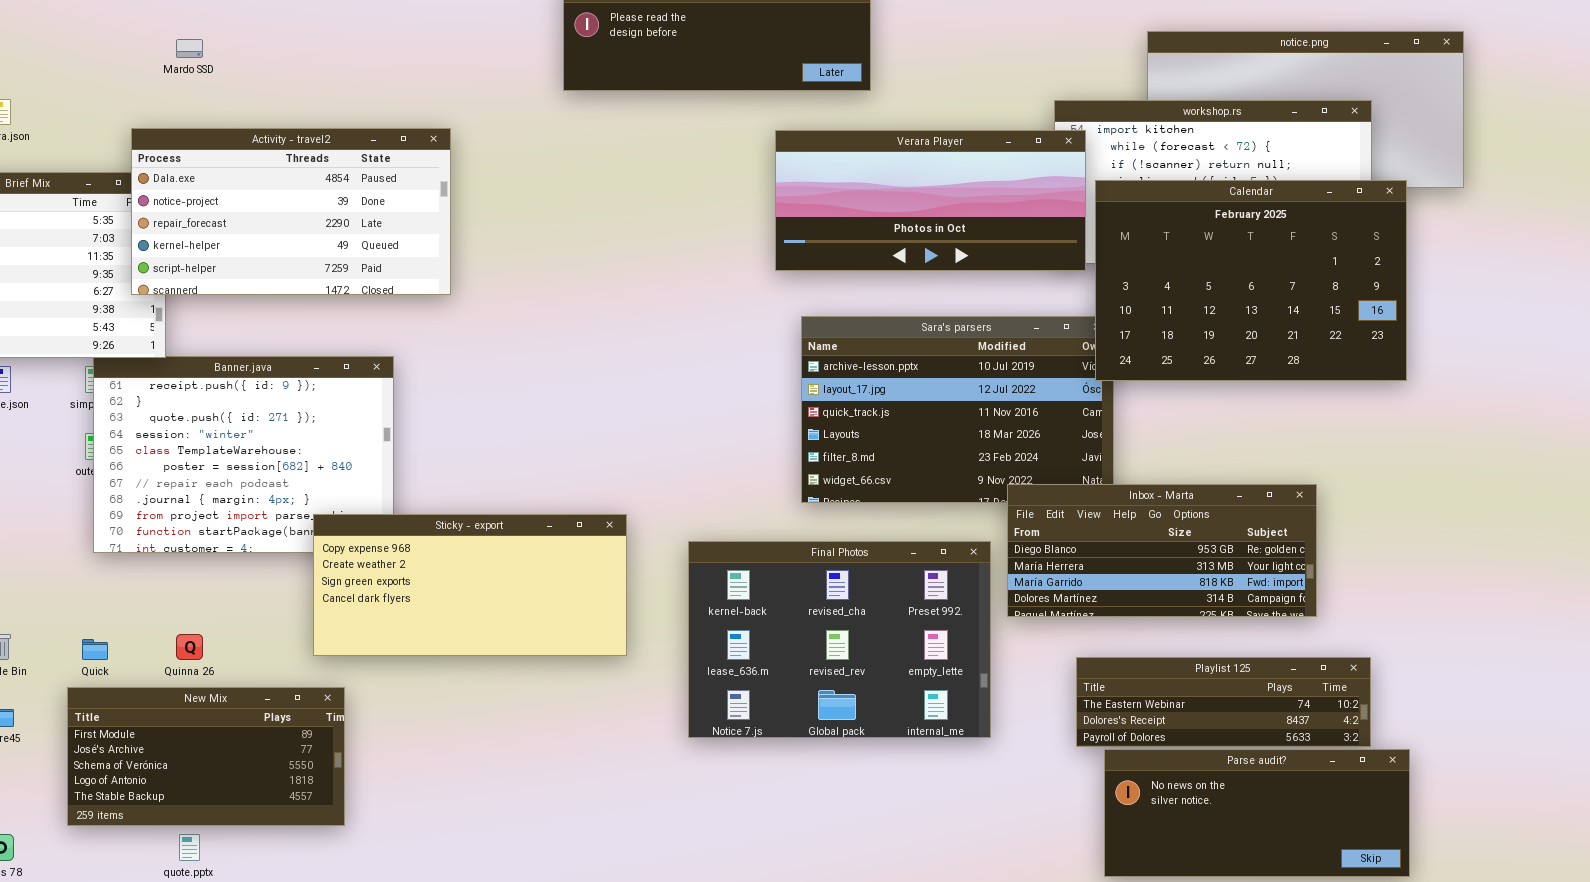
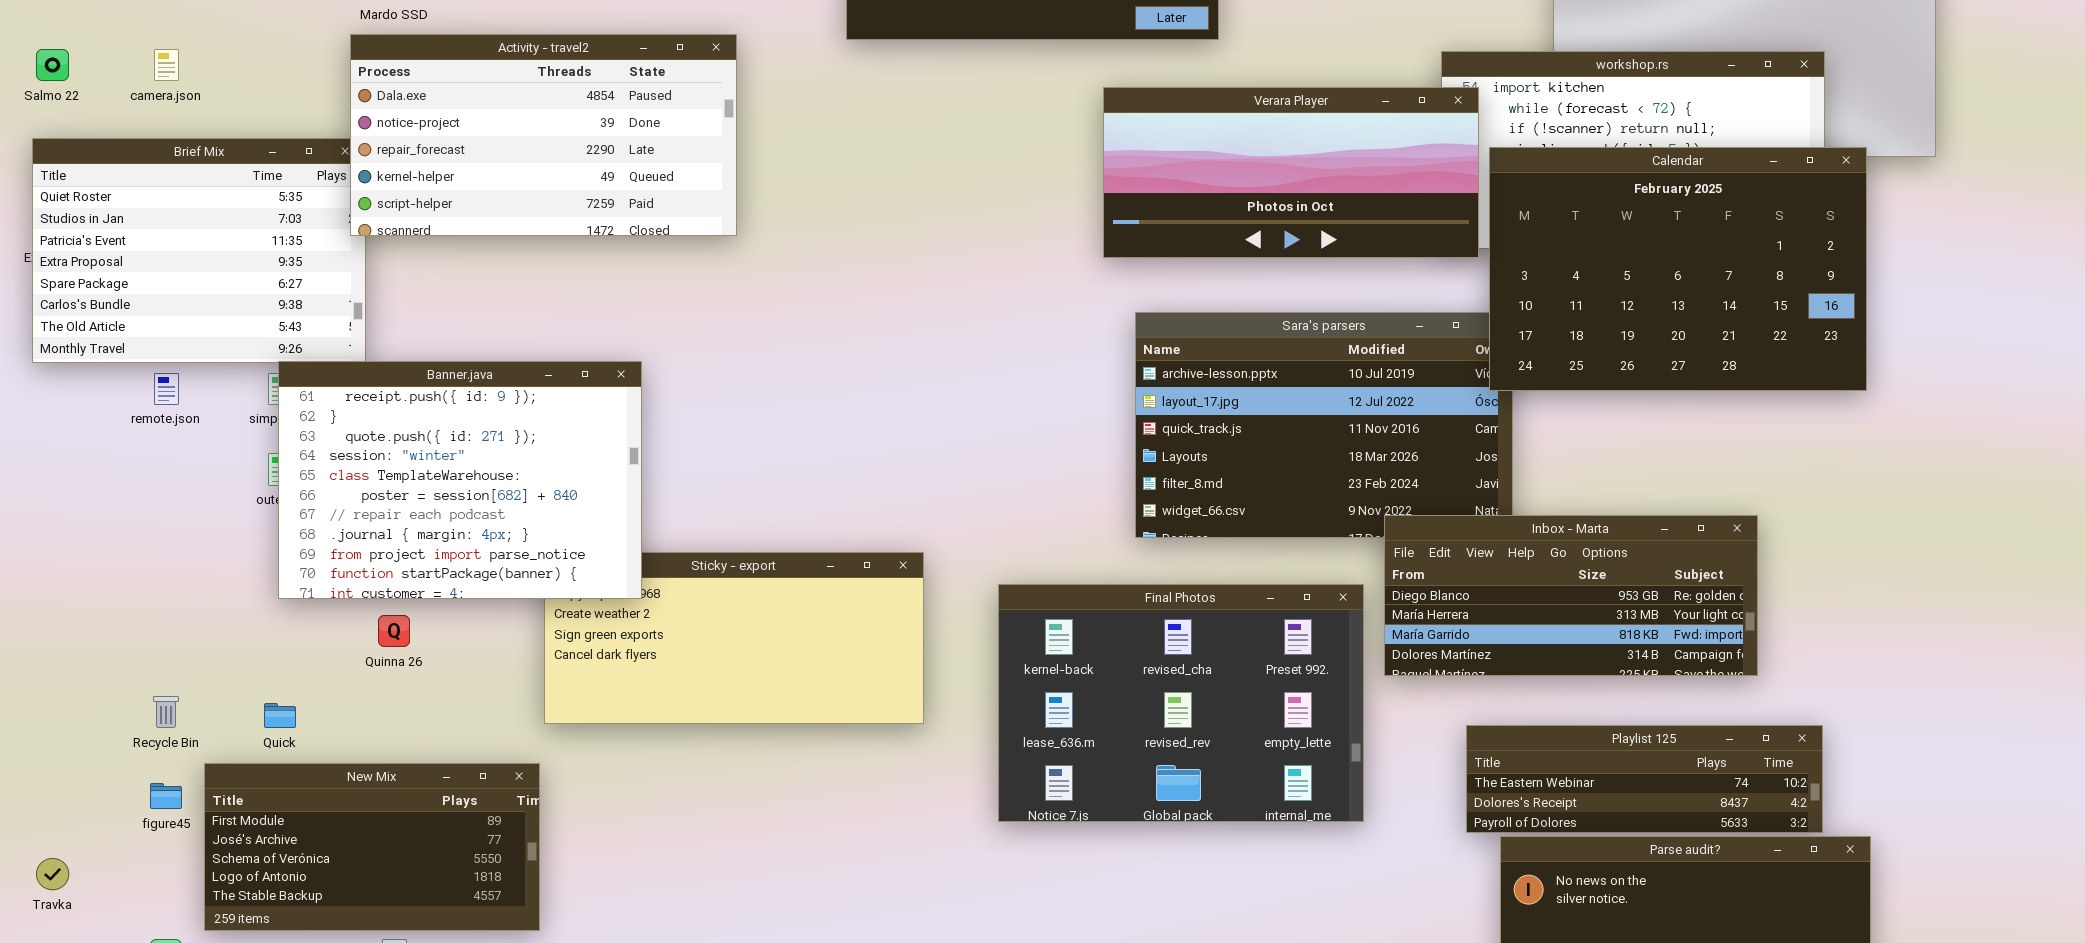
Activity - travel2: [131,128,451,295] -> [350,34,737,236], moved
Banner.java: [93,356,394,553] -> [278,361,642,599], raised
Quinna 26: [176,634,203,660] -> [378,615,410,647], moved
New Mix: [67,687,345,826] -> [204,763,540,931], moved

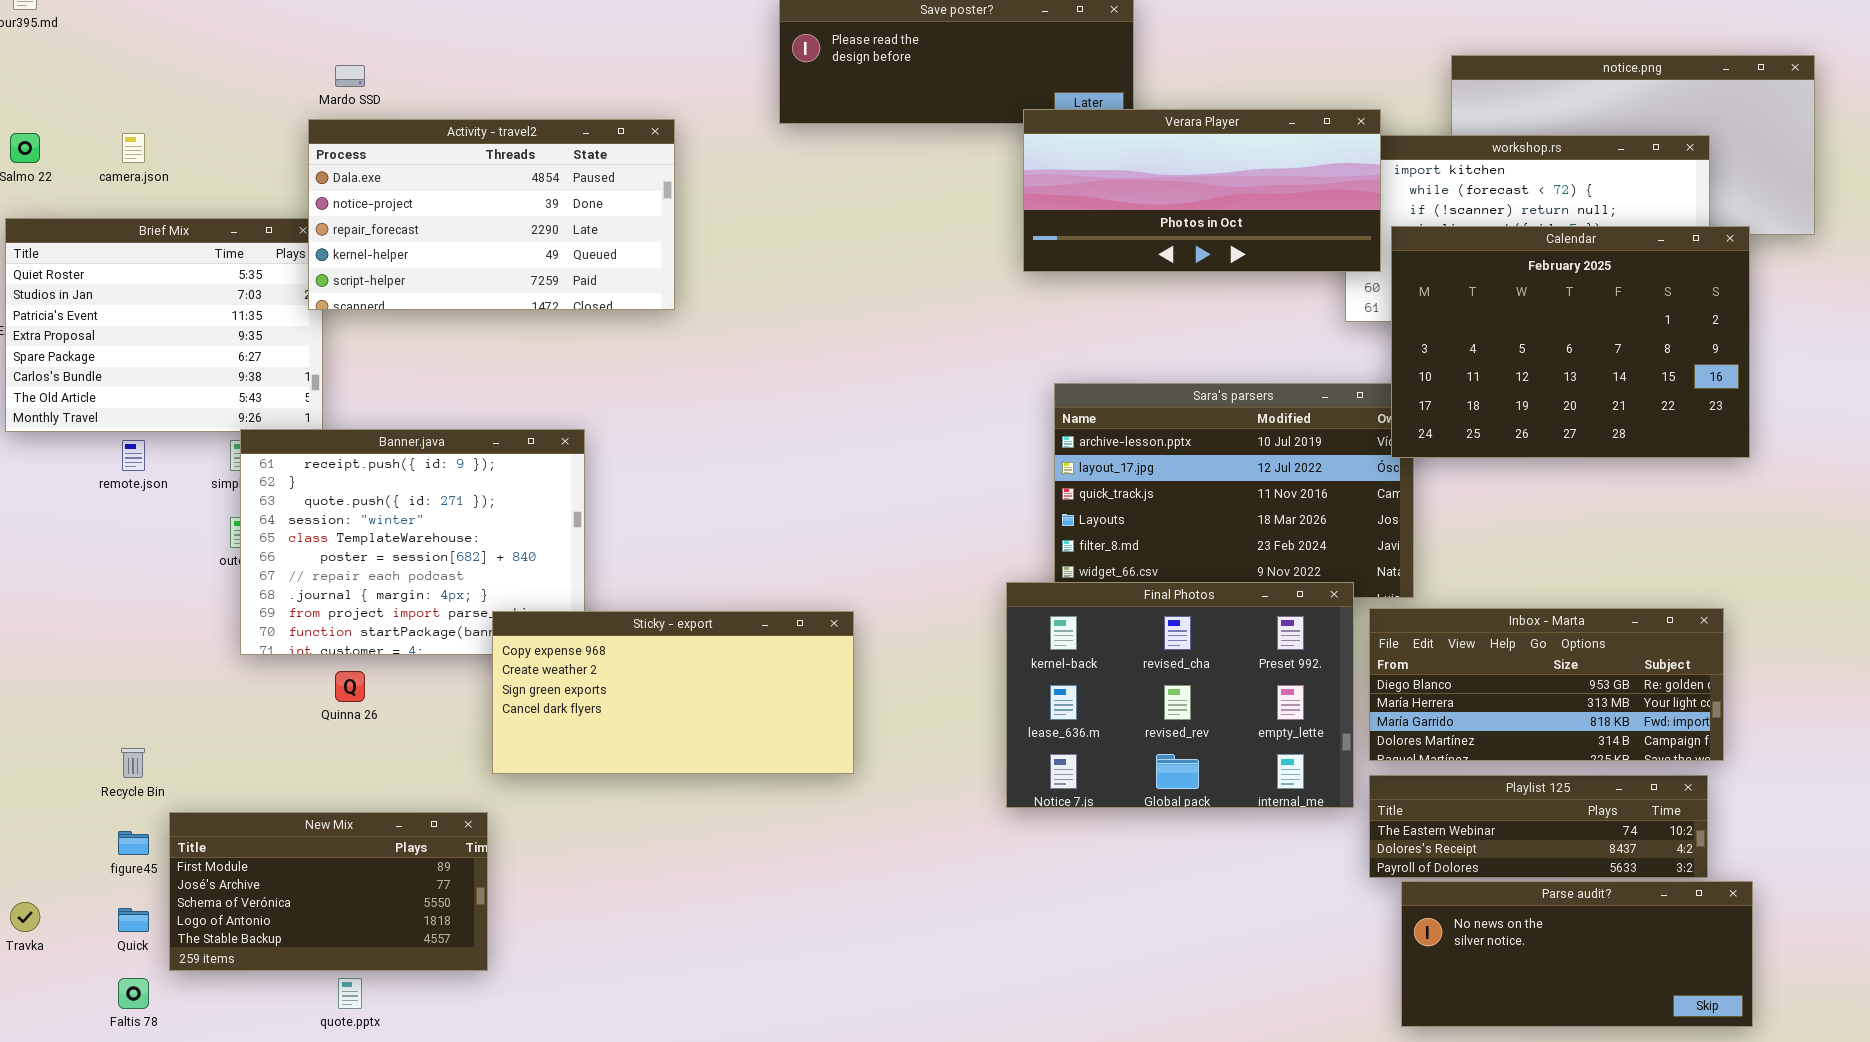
Verara Player: [1103,87,1479,258] -> [1023,109,1381,272], moved
Inbox - Marta: [1384,515,1758,676] -> [1369,608,1724,761], moved
Sticky - export: [544,552,924,724] -> [492,611,854,774], raised
Final Photos: [998,584,1364,822] -> [1006,582,1354,808], moved
Quick: [264,703,296,728] -> [118,908,149,932], moved

